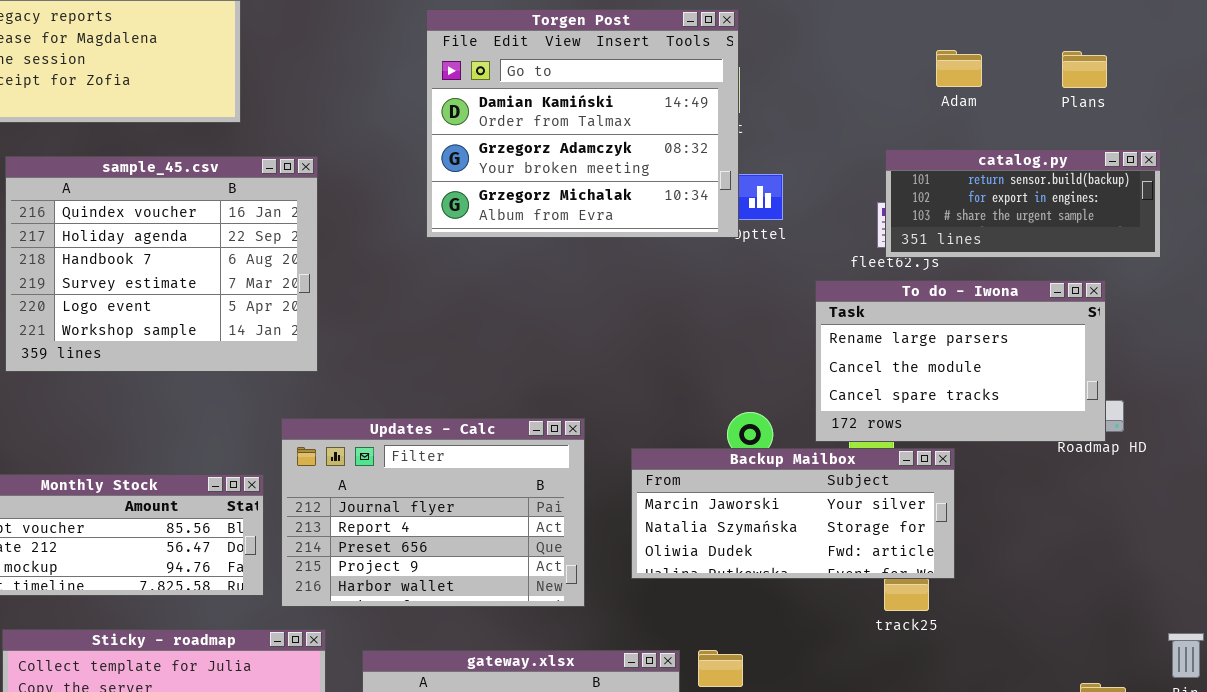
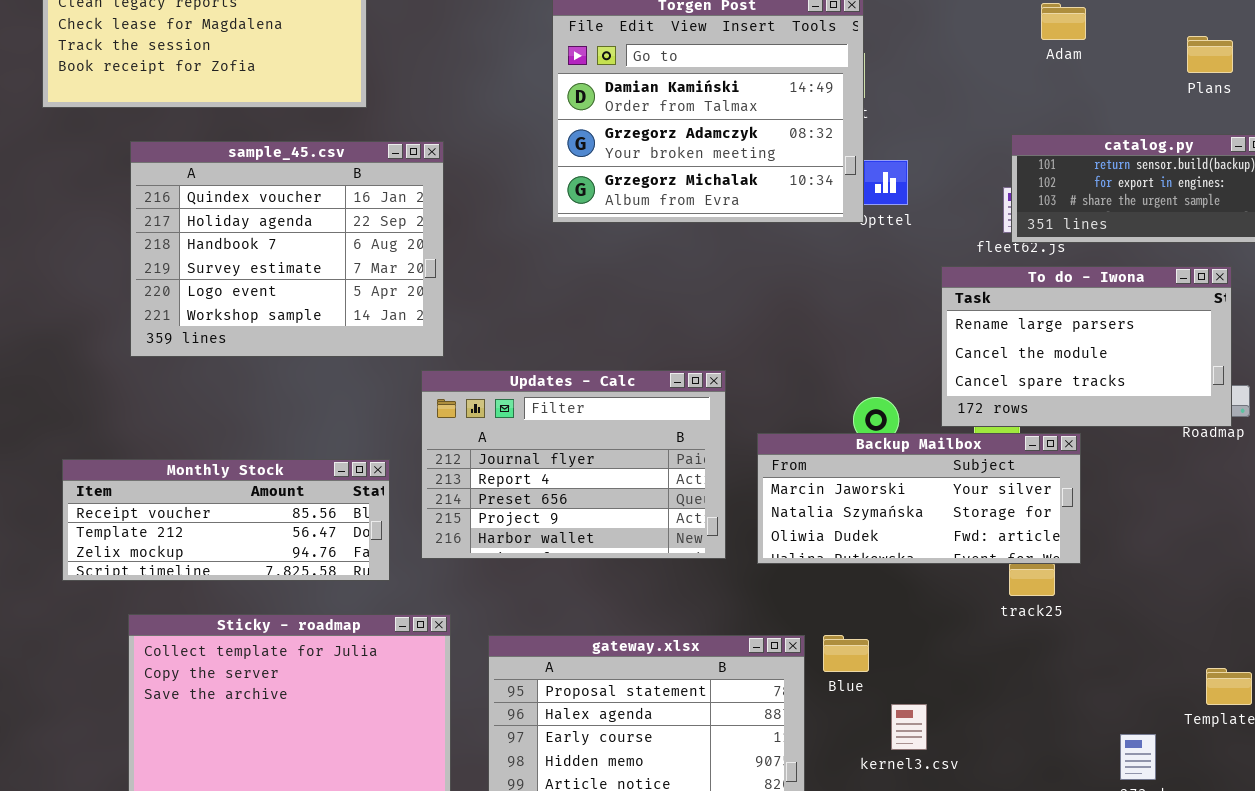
Adam: [936,50,982,87] -> [1041,3,1086,40], moved
Updates - Calc: [281,418,585,607] -> [421,370,726,559], moved

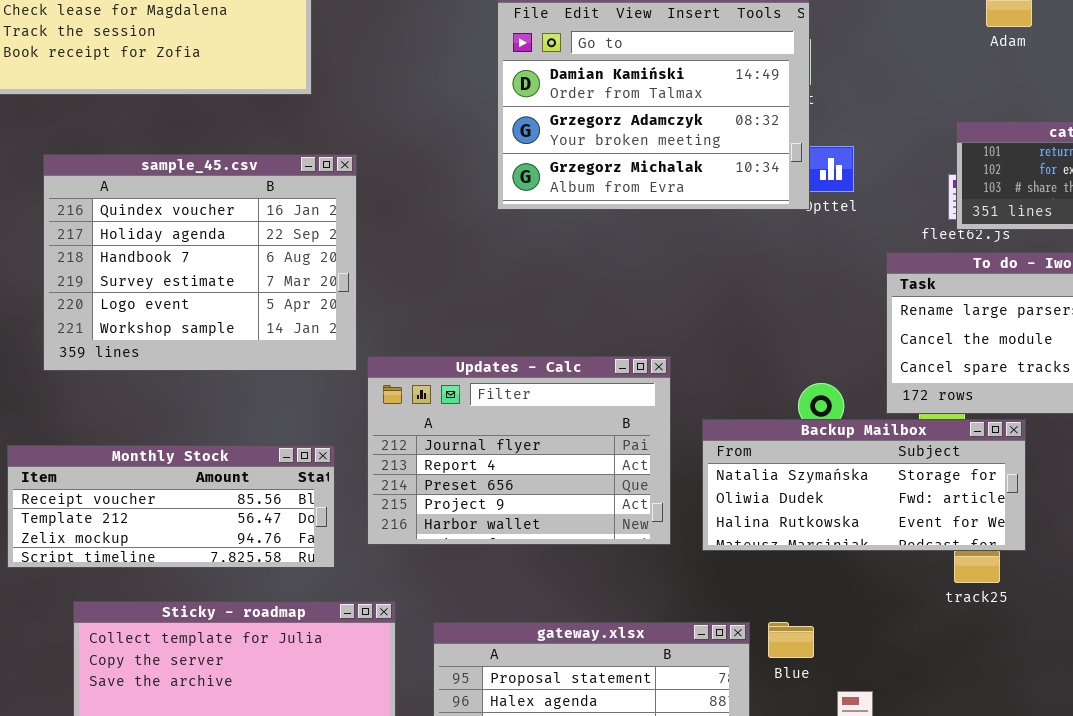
sample_45.csv: [130,141,444,357] -> [43,154,357,371], moved
Backup Mailbox: [757,433,1081,564] -> [702,419,1026,551], scrolled down 1 row

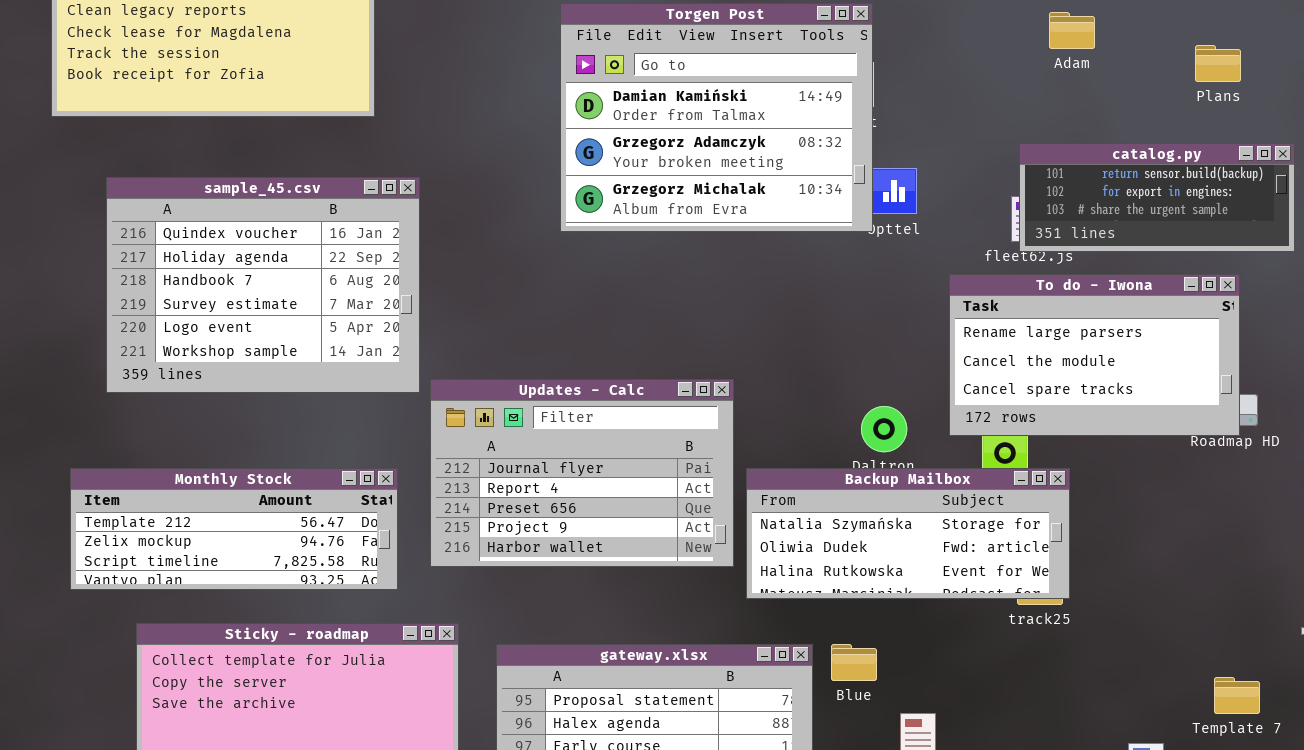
Backup Mailbox: [702,419,1026,551] -> [746,468,1070,599], moved
Monthly Stock: [7,445,335,568] -> [70,468,398,590], scrolled down 1 row

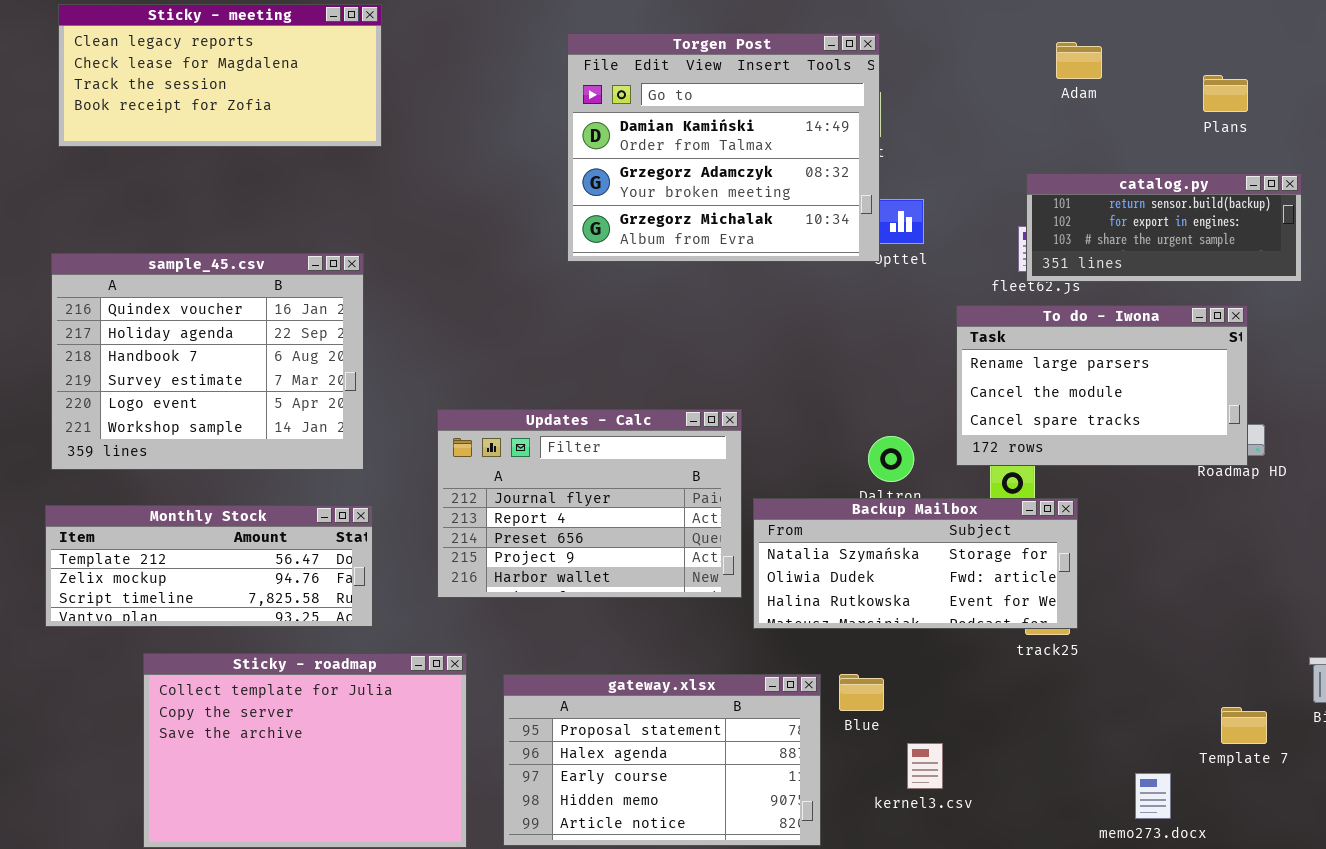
sample_45.csv: [106,177,420,393] -> [51,253,364,470], moved
Monthly Stock: [70,468,398,590] -> [45,505,373,627], moved

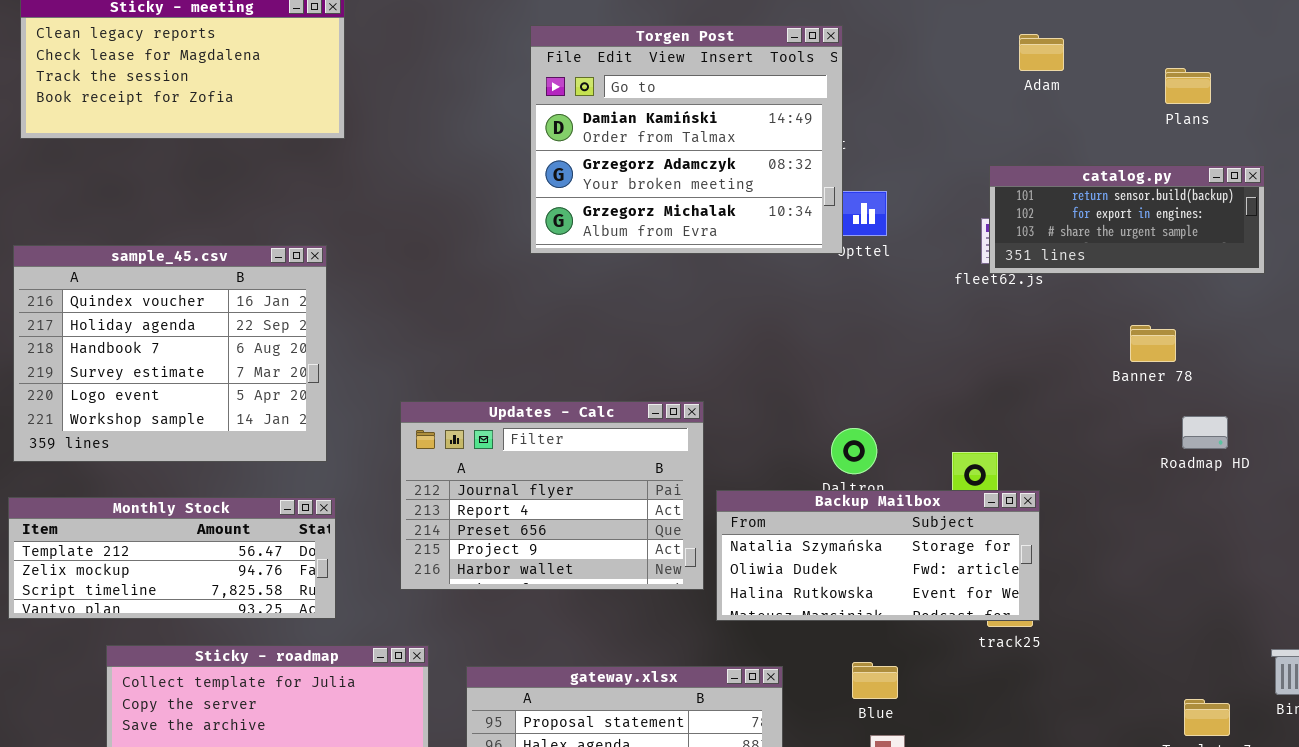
To do - Iwona: [956,305,1248,466] -> none, closed
Blue: [839,674,884,711] -> [852,662,898,699], moved

